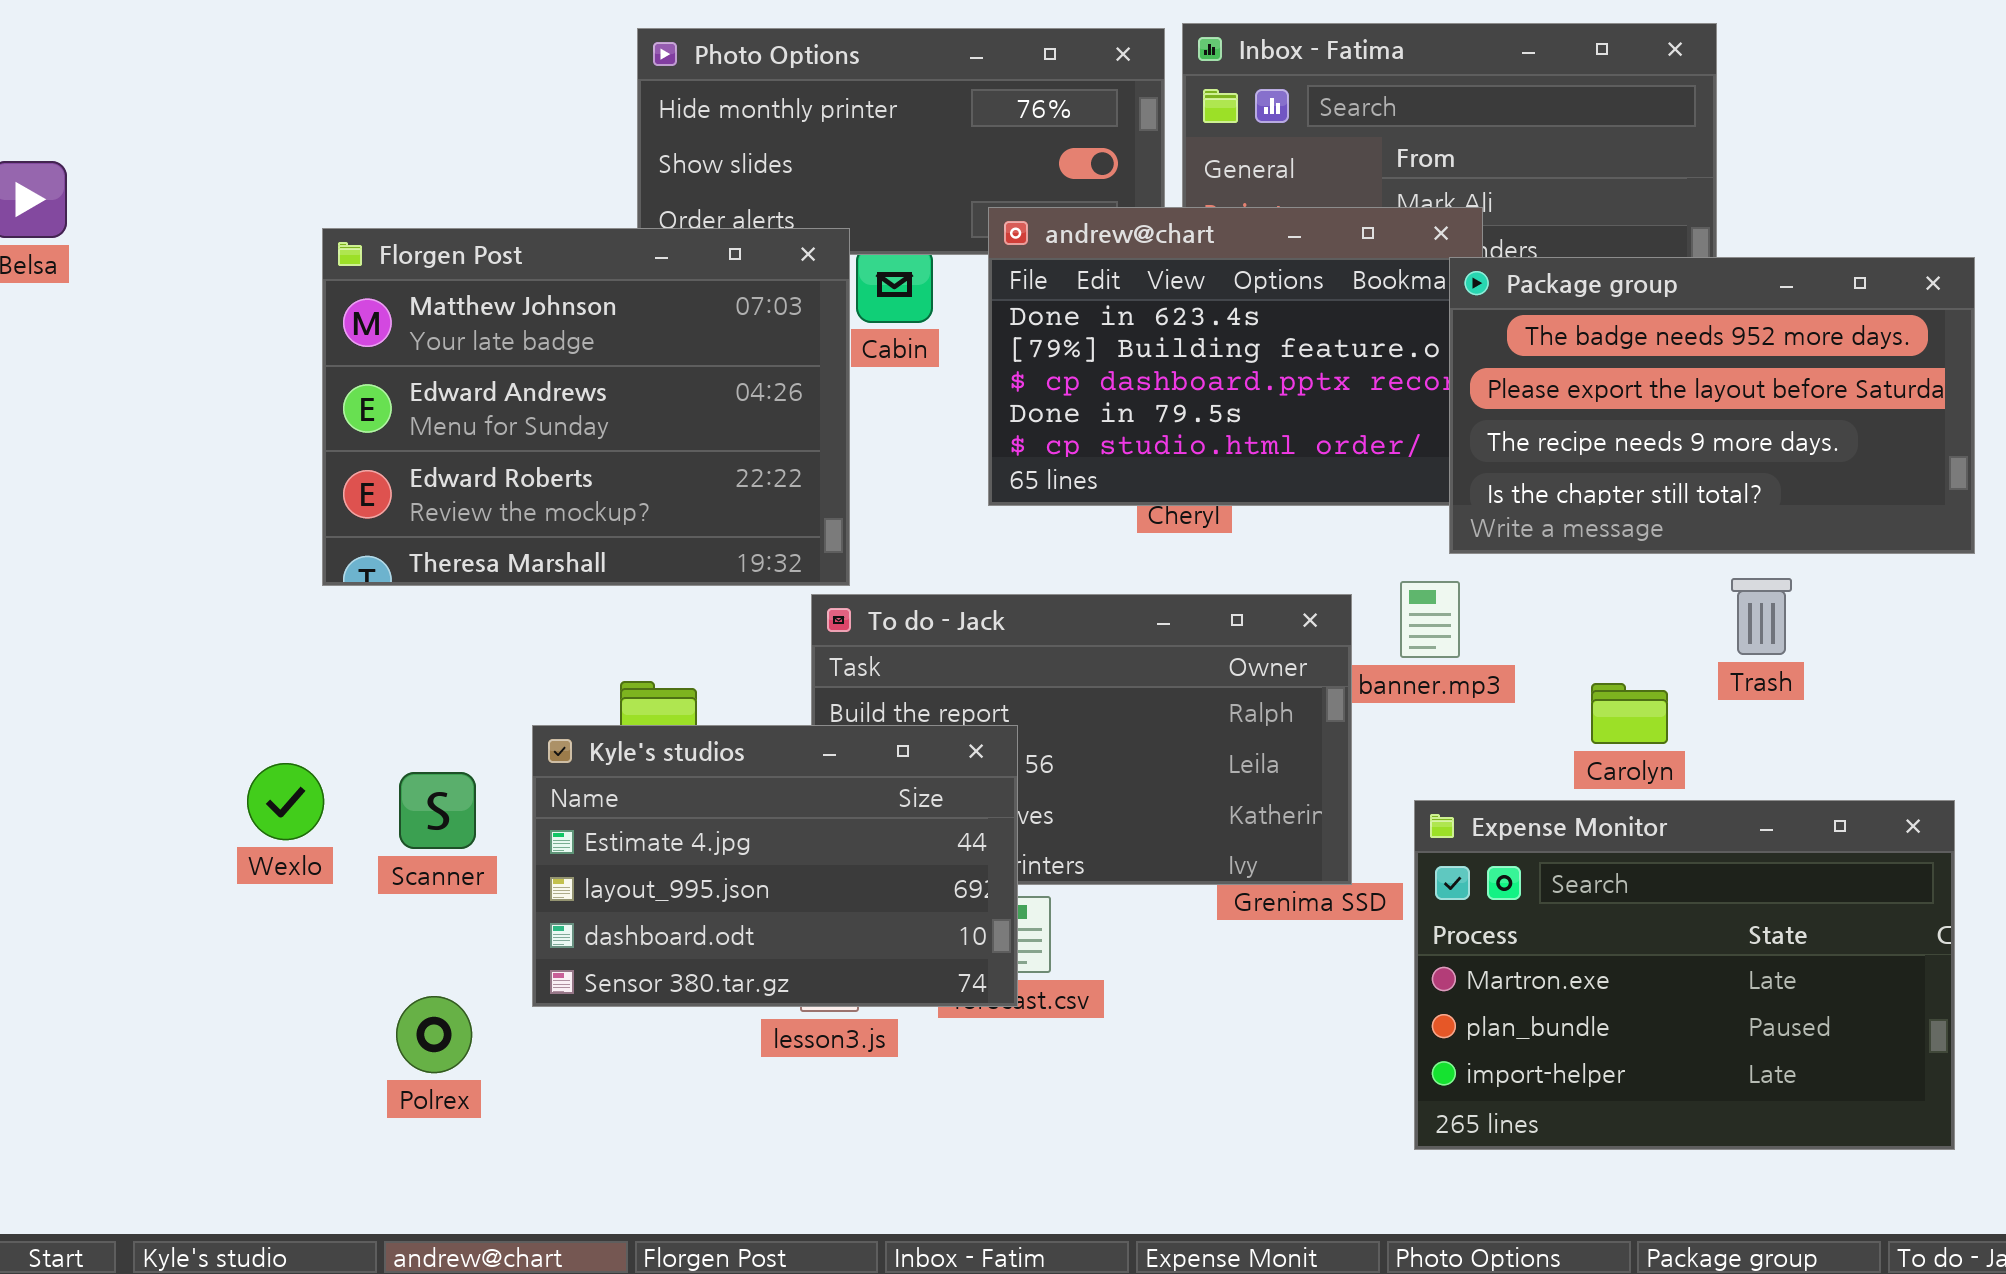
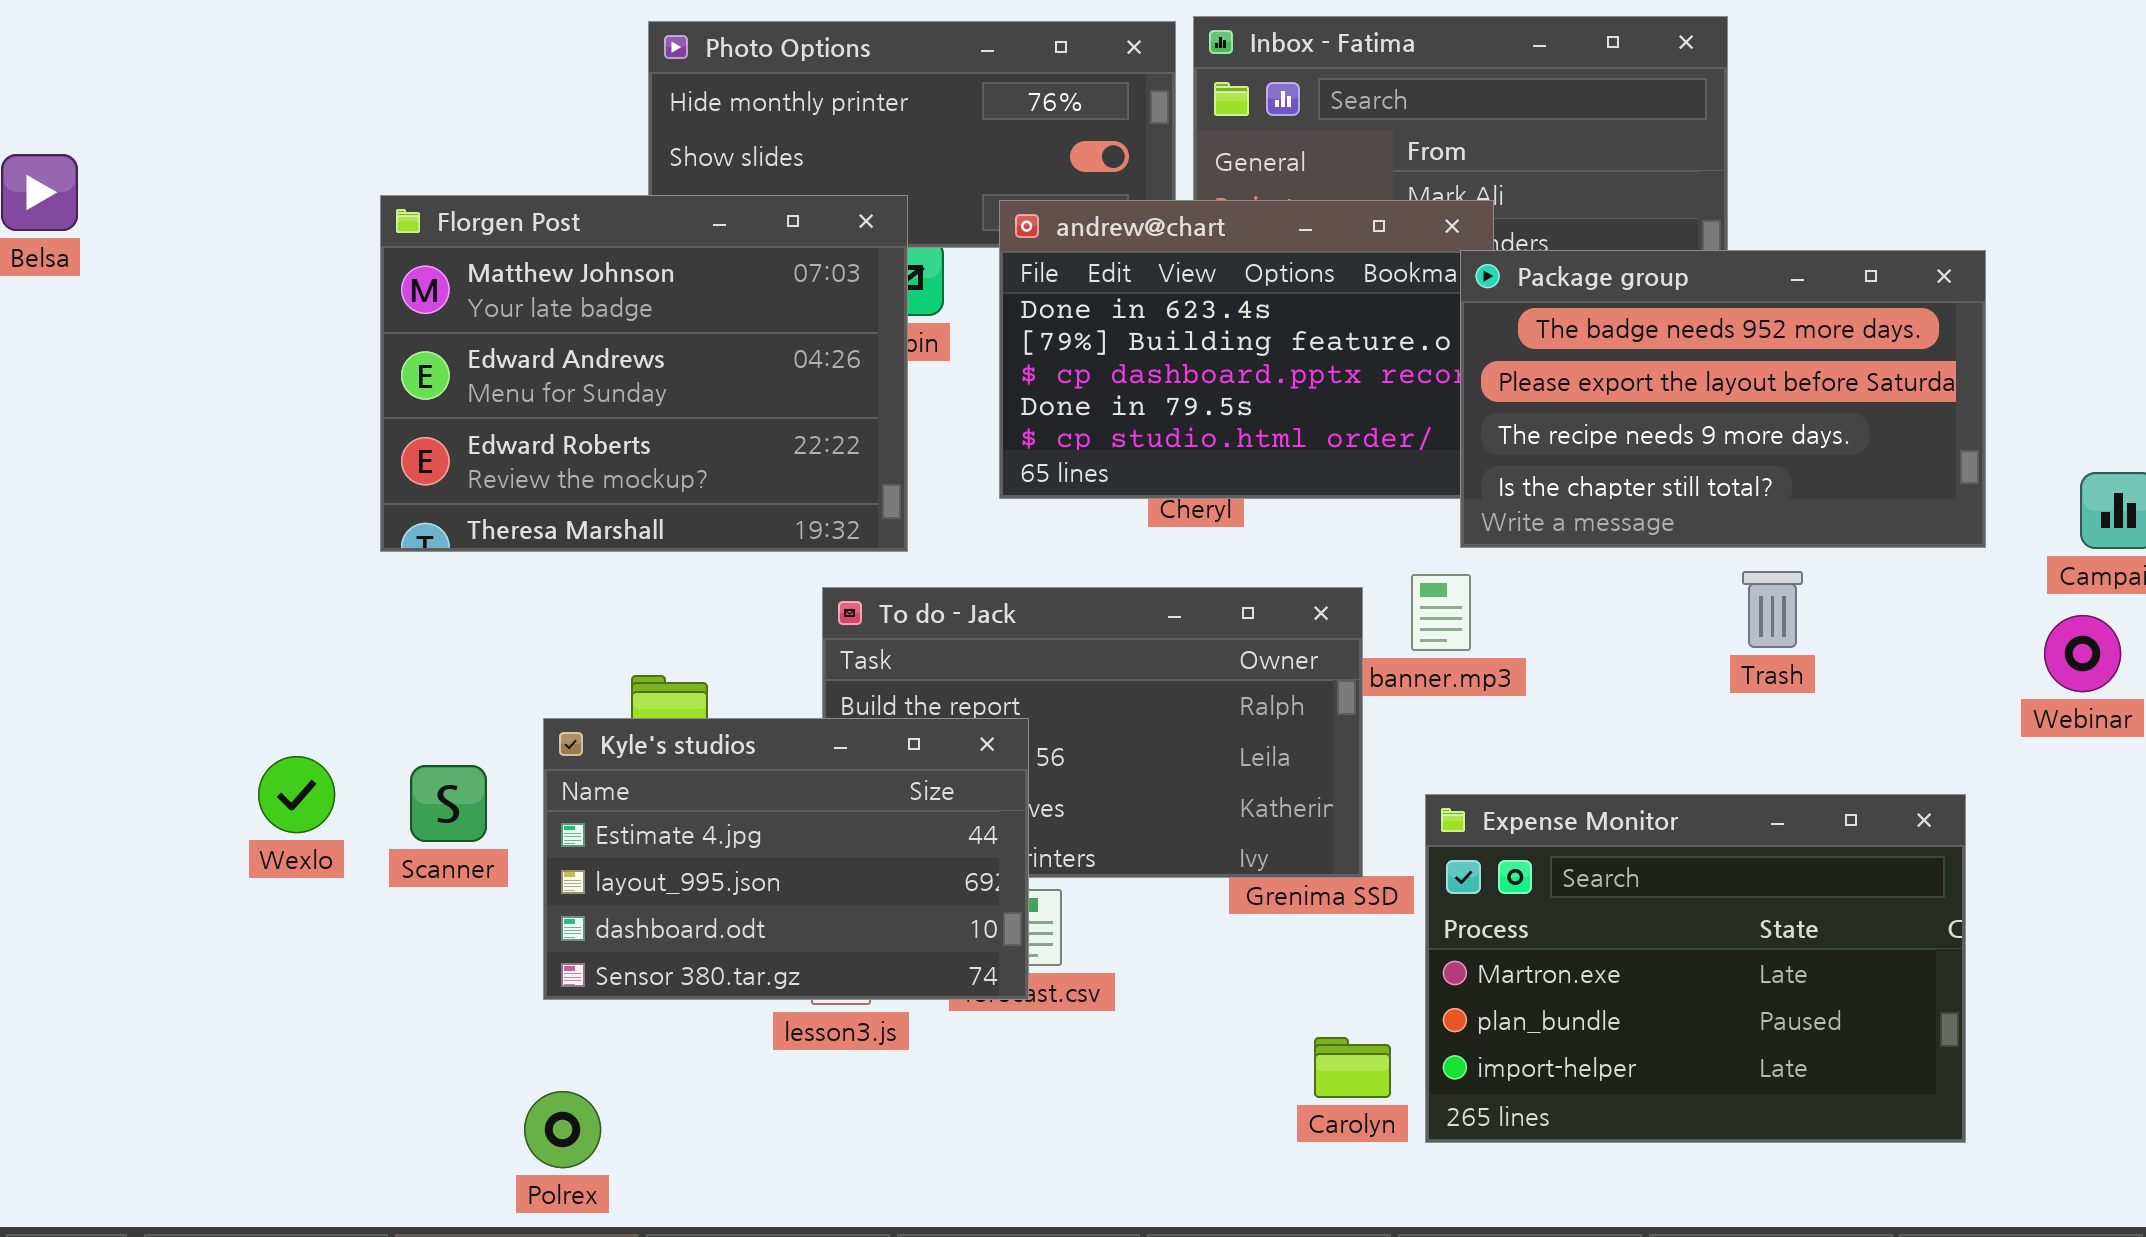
Florgen Post: [322,228,850,586] -> [380,195,908,552], moved
Carolyn: [1591,683,1668,744] -> [1314,1037,1391,1098], moved
Polrex: [396,996,472,1073] -> [524,1091,601,1168], moved

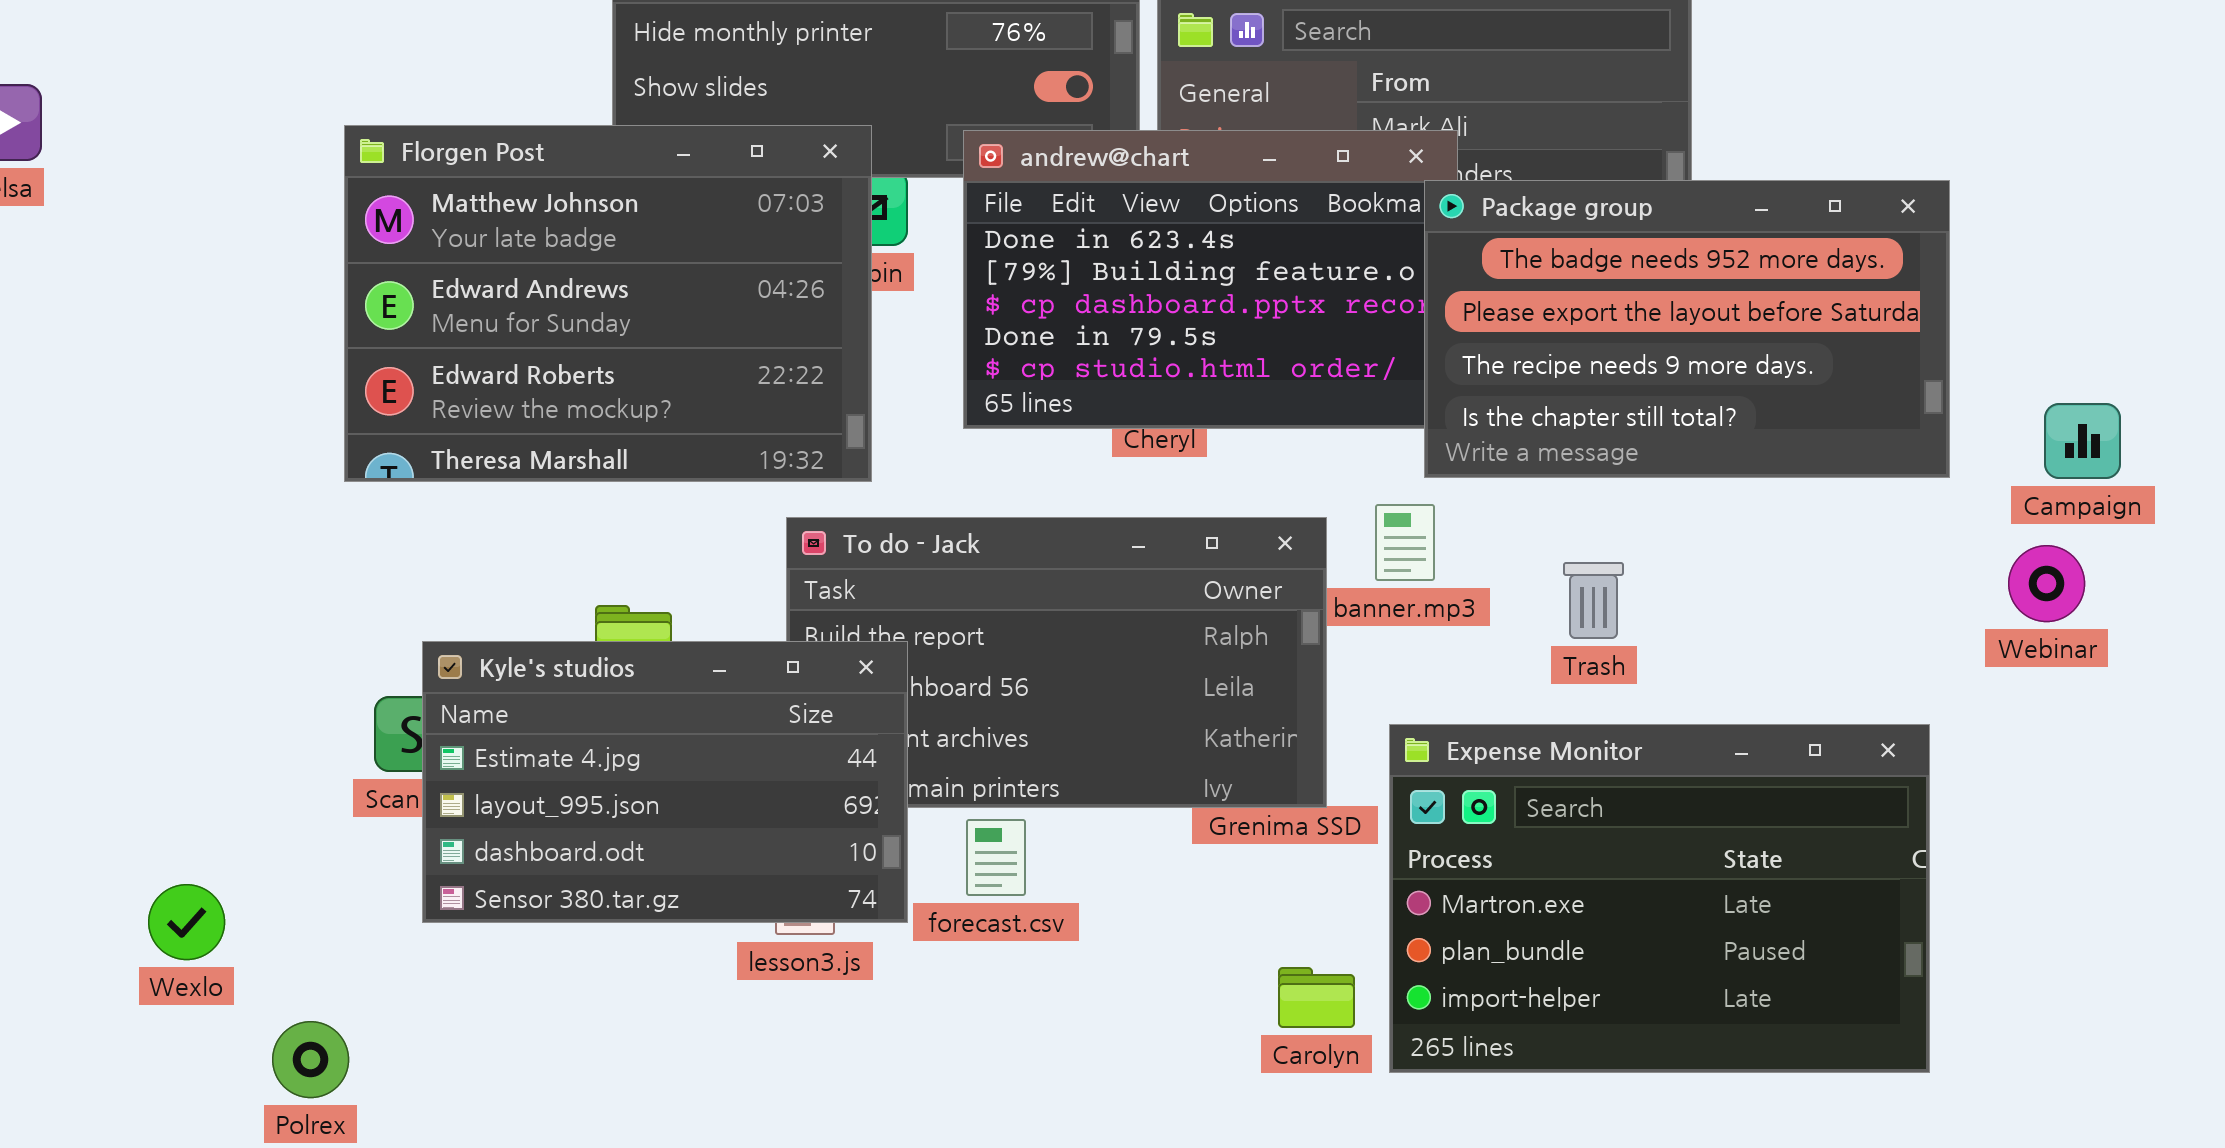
Trash: [1742,571,1803,648] -> [1563,562,1624,639], moved
Kyle's studios: [543,718,1029,1000] -> [422,641,908,923], moved
Wexlo: [258,756,335,833] -> [148,884,225,960], moved
Polrex: [524,1091,601,1168] -> [272,1021,349,1098], moved

